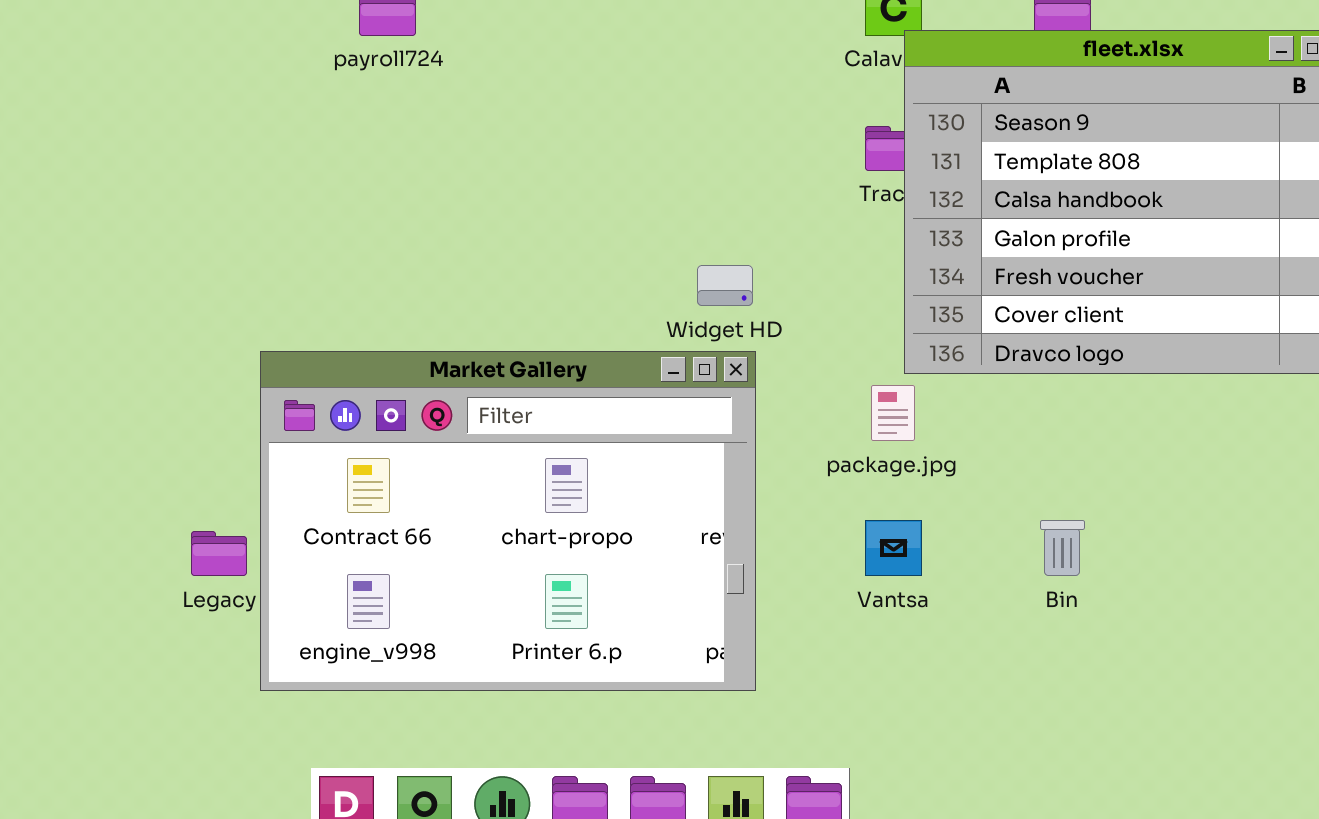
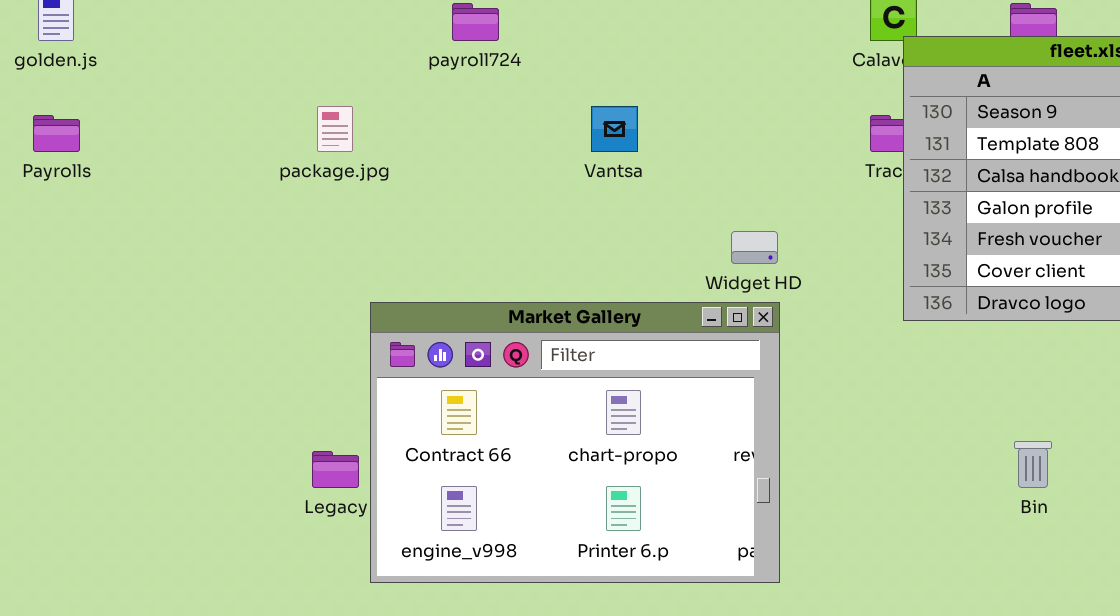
package.jpg: [871,385,915,441] -> [317,106,353,152], moved
Vantsa: [865,520,922,576] -> [591,106,638,152], moved

